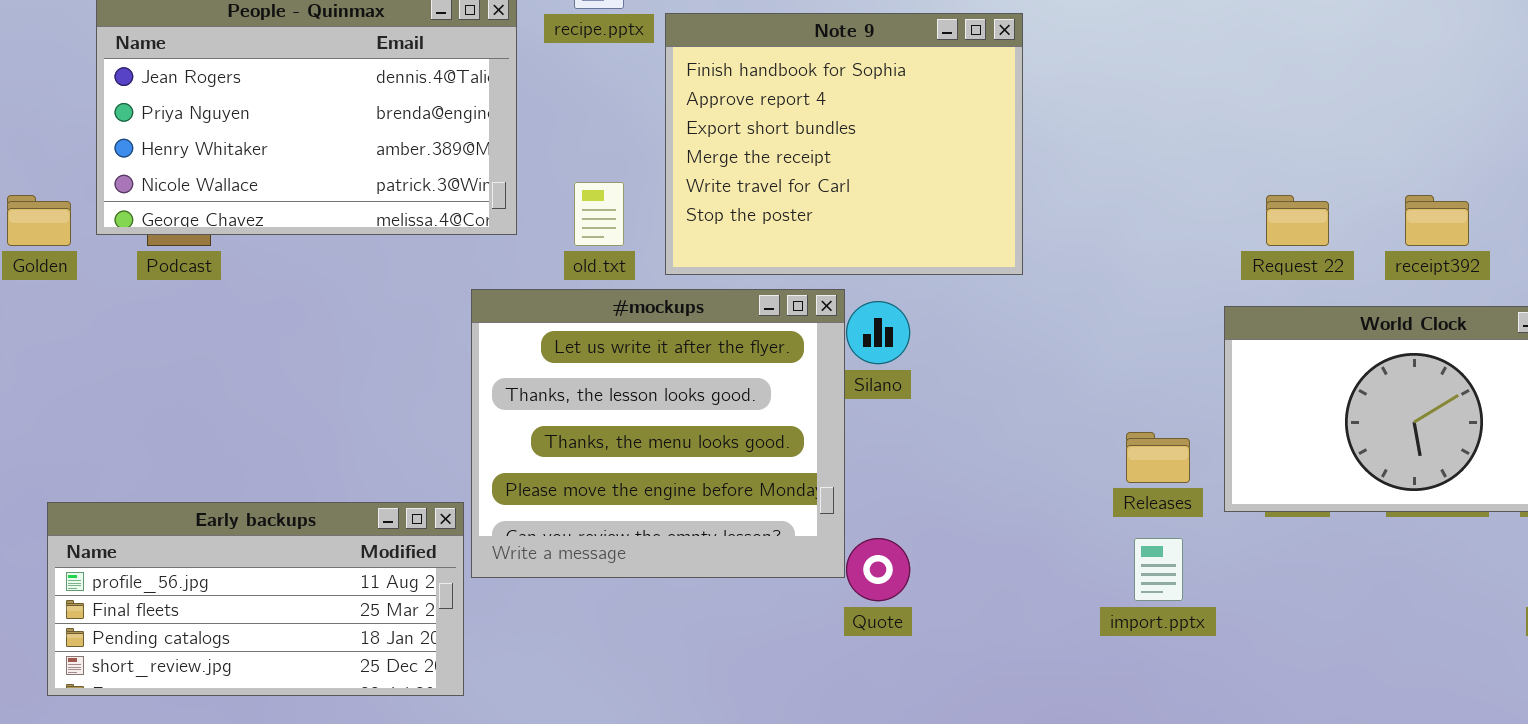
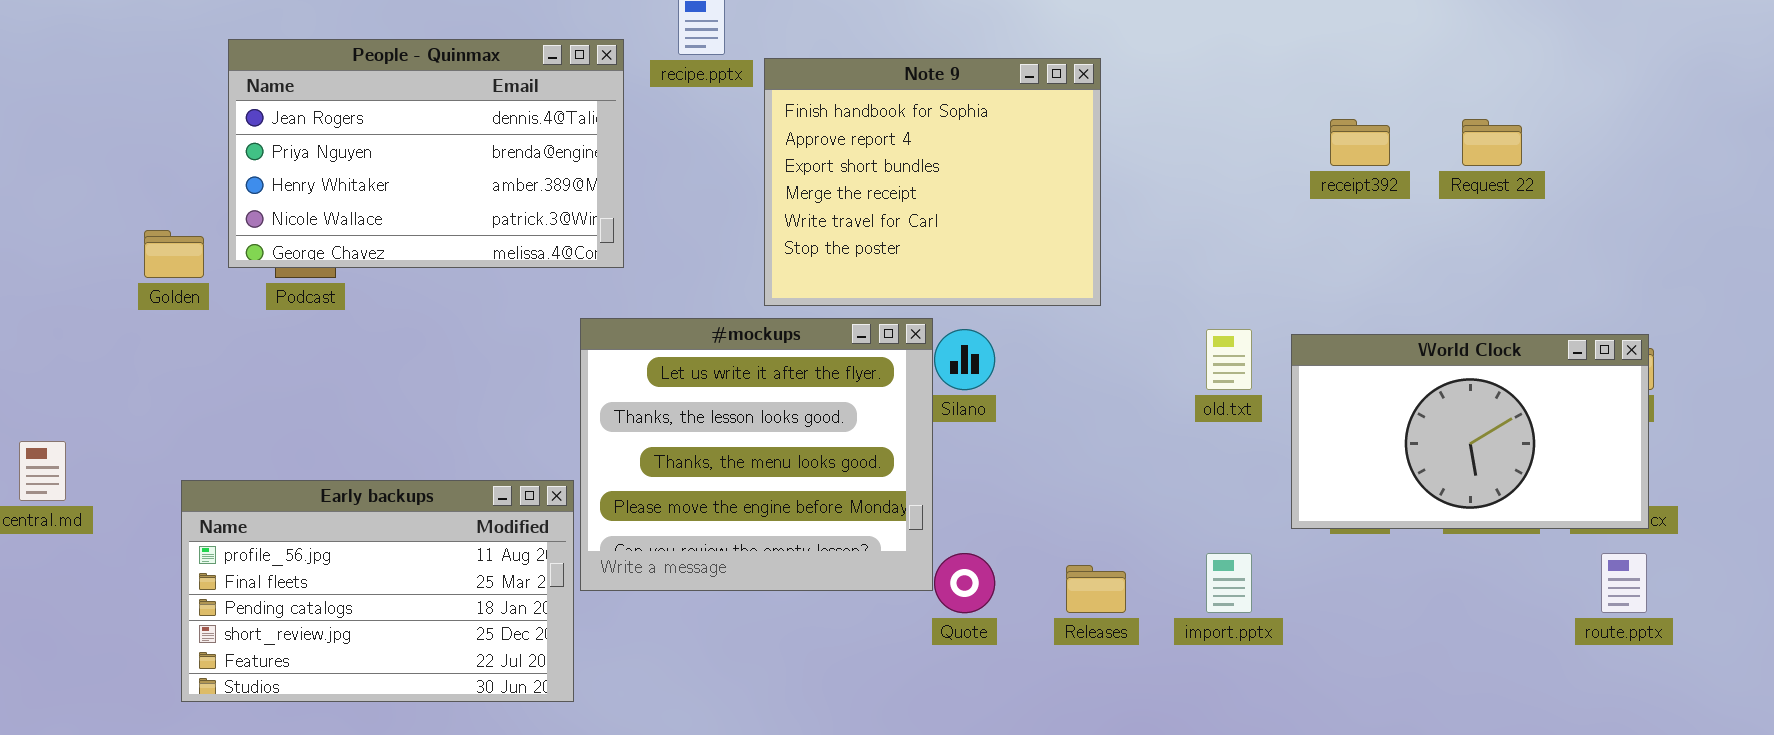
old.txt: [574,182,624,246] -> [1206,329,1252,390], moved
Request 22: [1266,195,1329,246] -> [1462,119,1522,166], moved
receipt392: [1405,195,1469,246] -> [1330,119,1390,166], moved
Releases: [1126,432,1190,483] -> [1066,565,1126,613], moved
Early backups: [47,502,464,696] -> [181,480,574,702], resized

